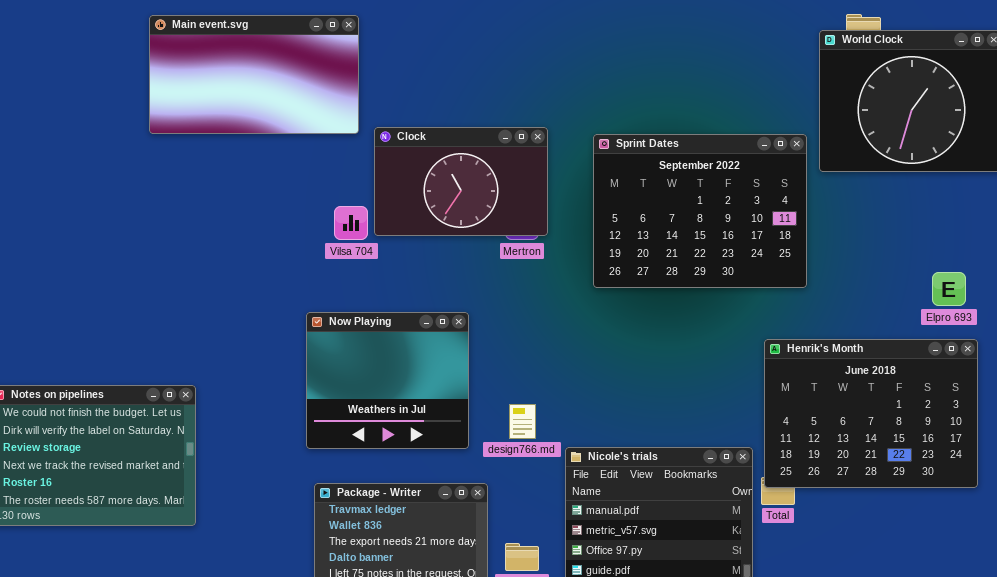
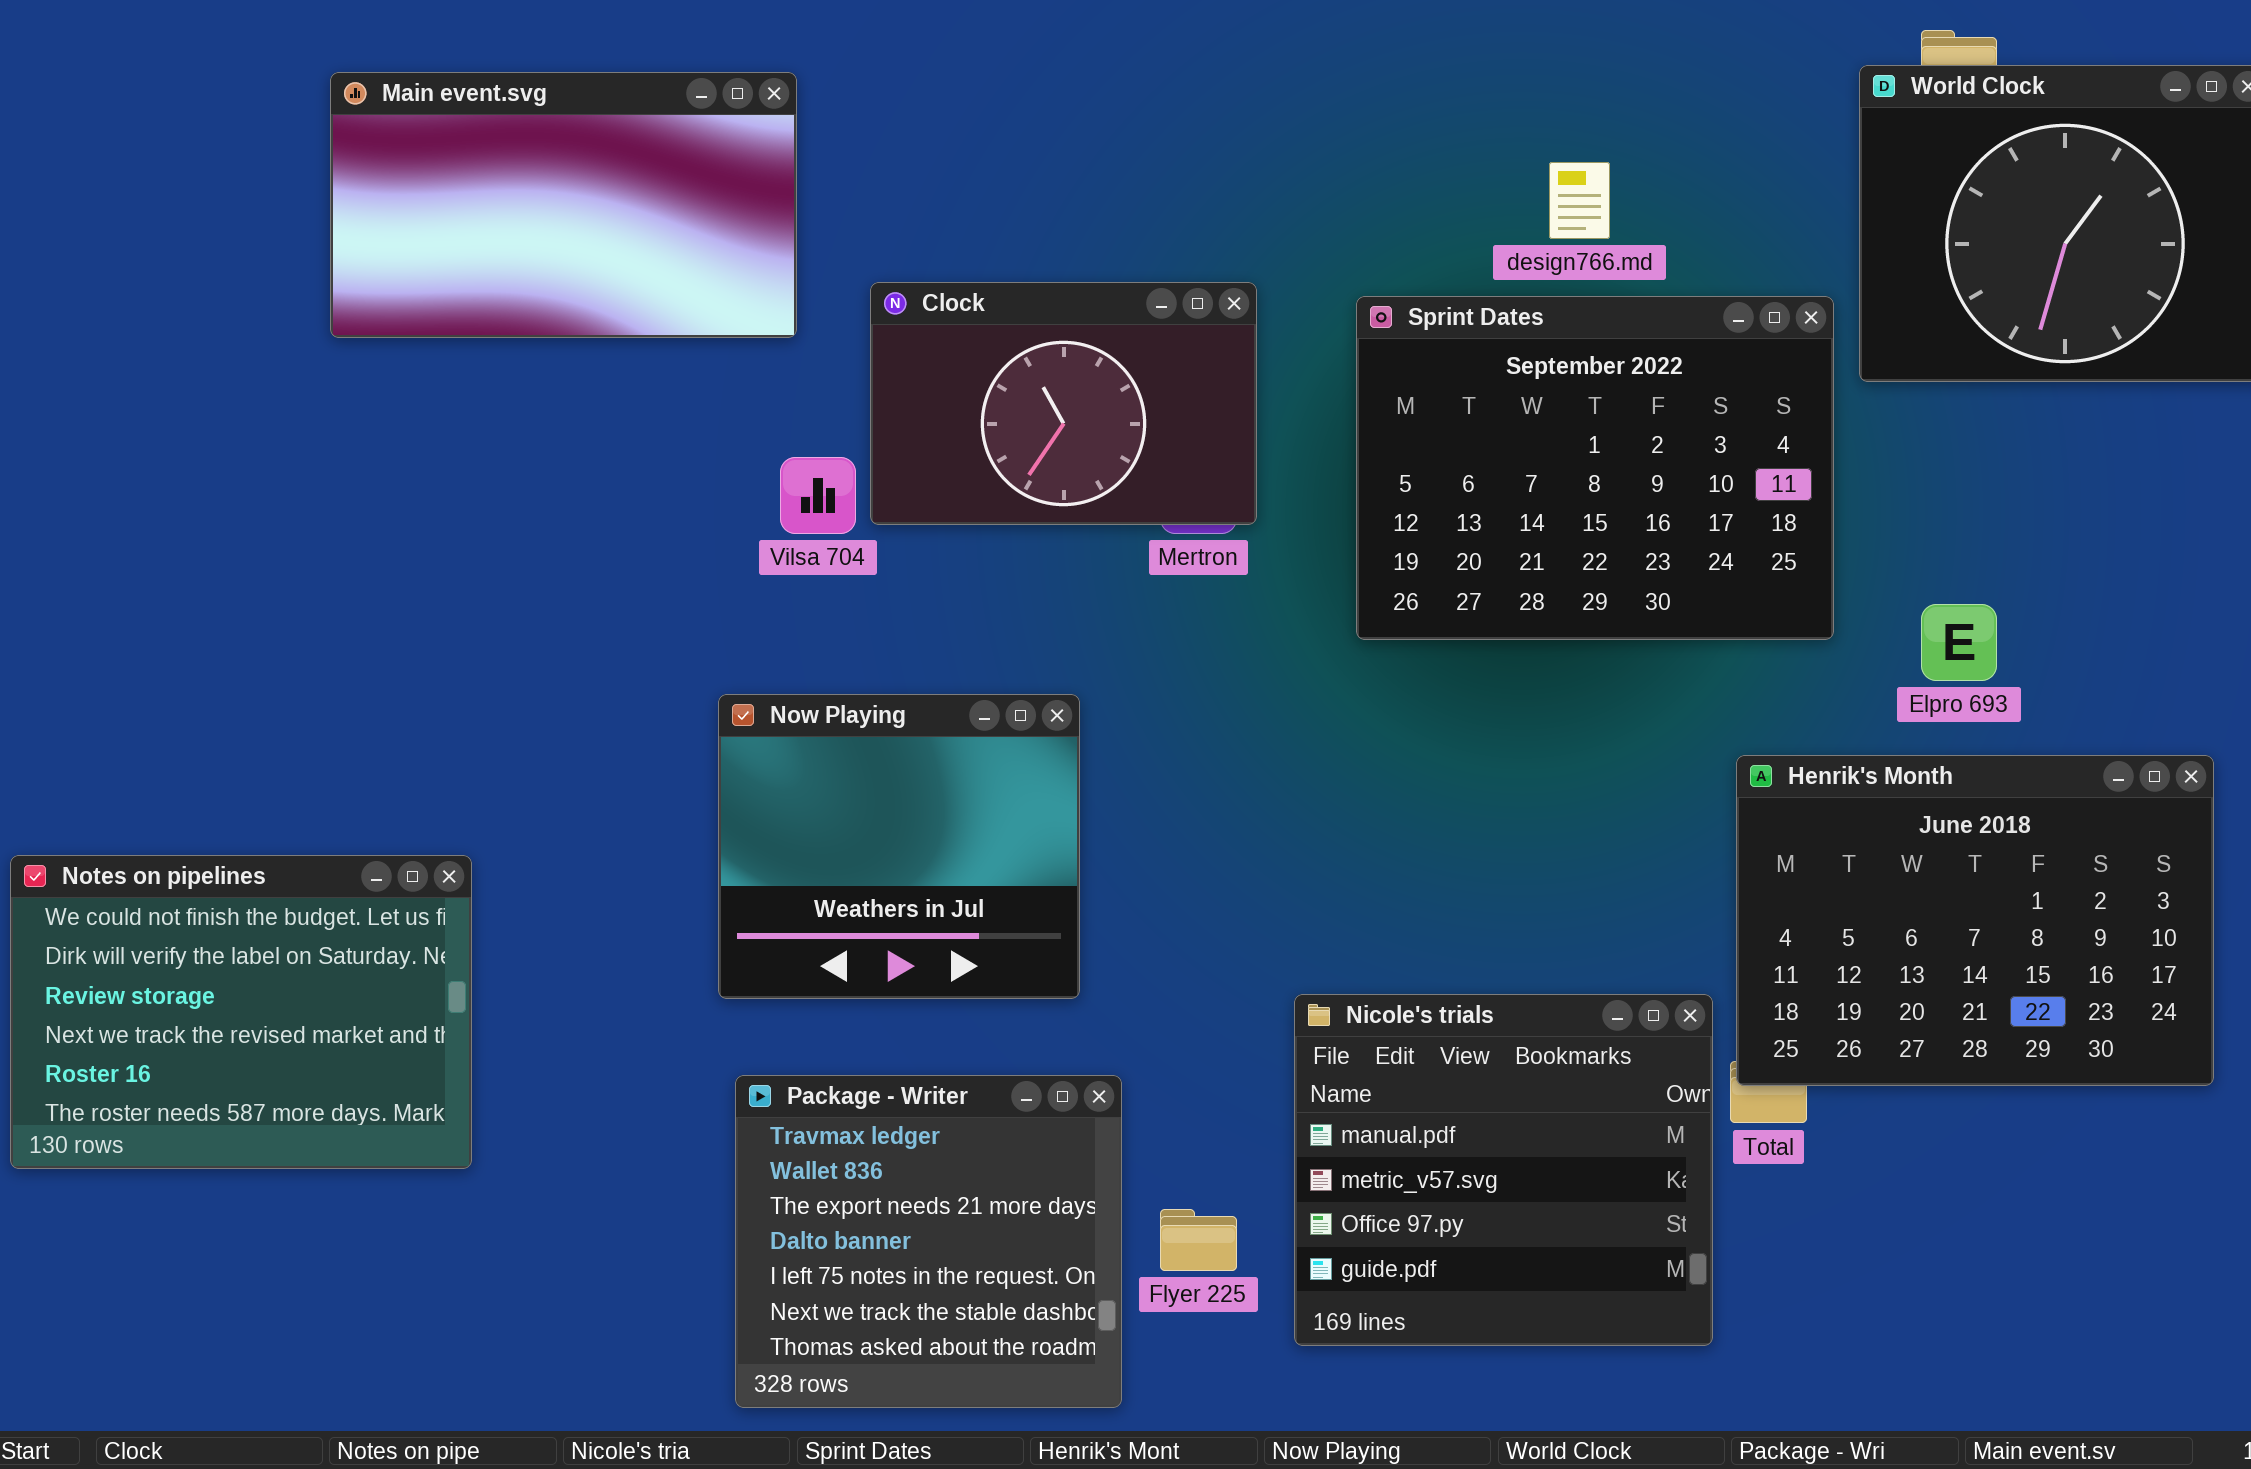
Main event.svg: [149,15,359,134] -> [330,72,797,338], moved
Elpro 693: [932,272,966,306] -> [1921,604,1997,681], moved
design766.md: [509,404,536,439] -> [1549,162,1610,239], moved

